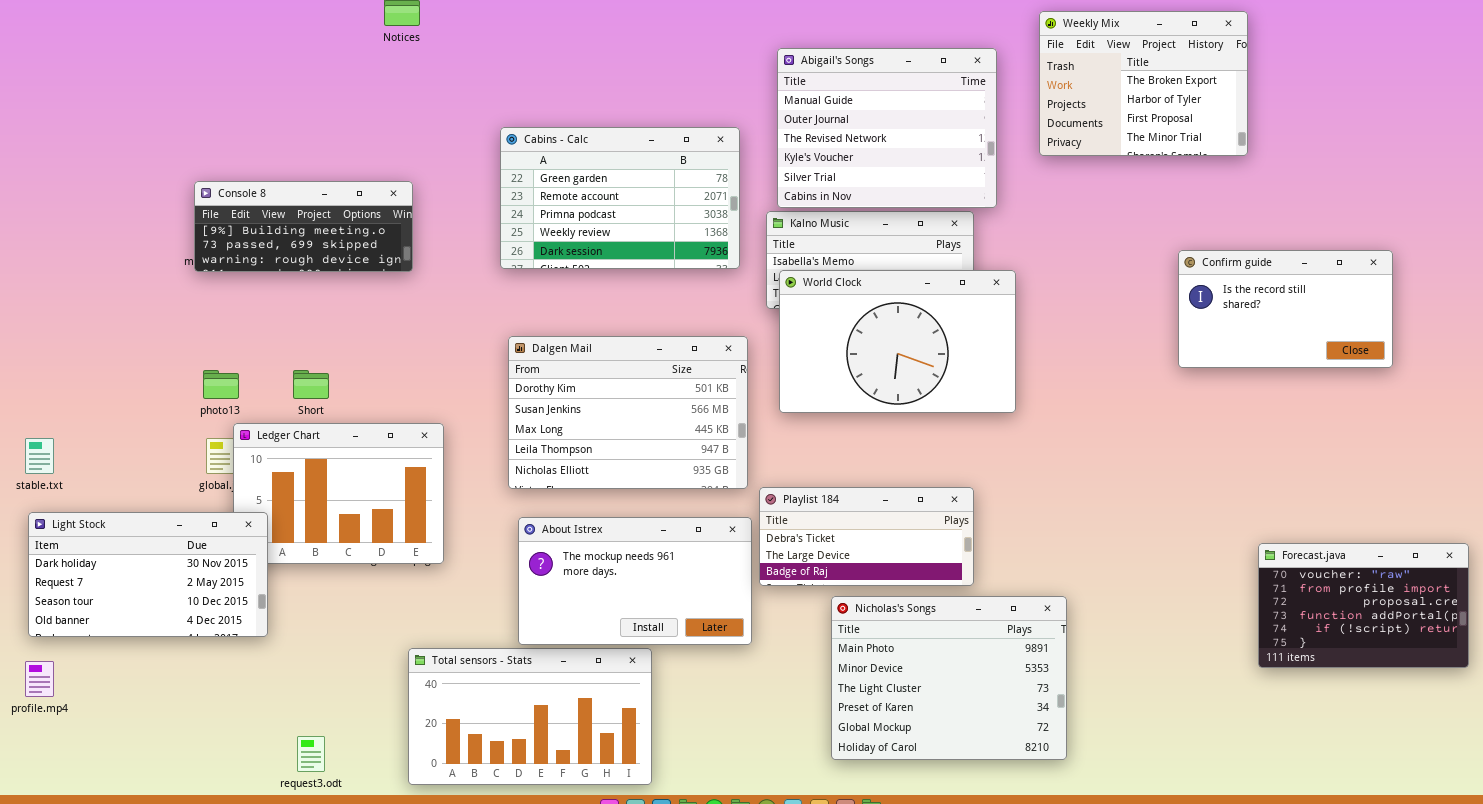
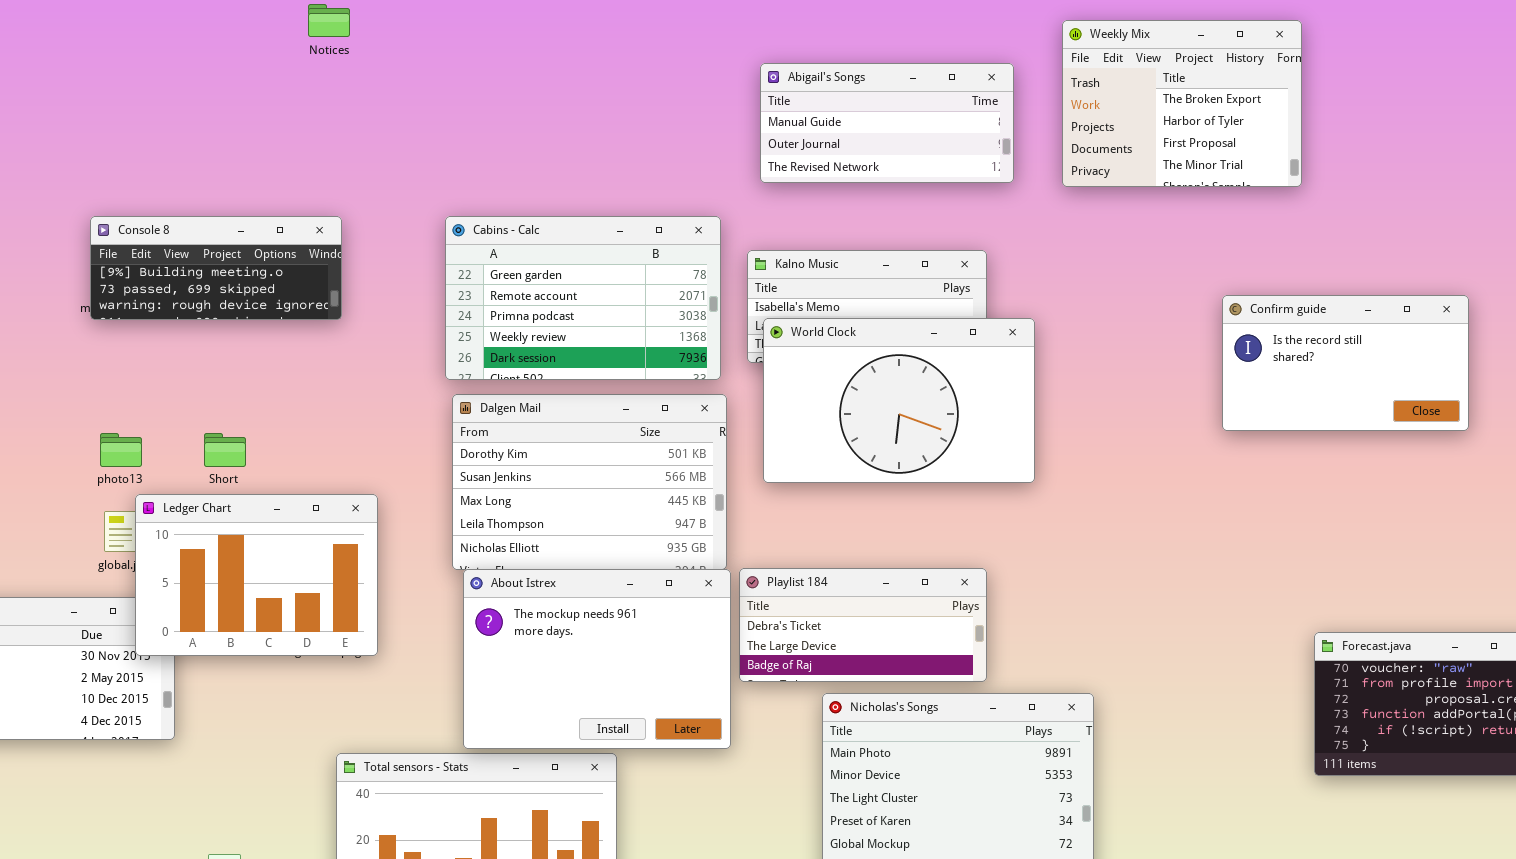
Abigail's Songs: [777,48,997,208] -> [760,63,1014,183], resized
Cabins - Calc: [500,127,740,269] -> [445,216,721,380], moved
Ledger Chart: [233,423,444,564] -> [135,494,378,656], raised
About Istrex: [518,517,752,645] -> [463,569,731,749], resized

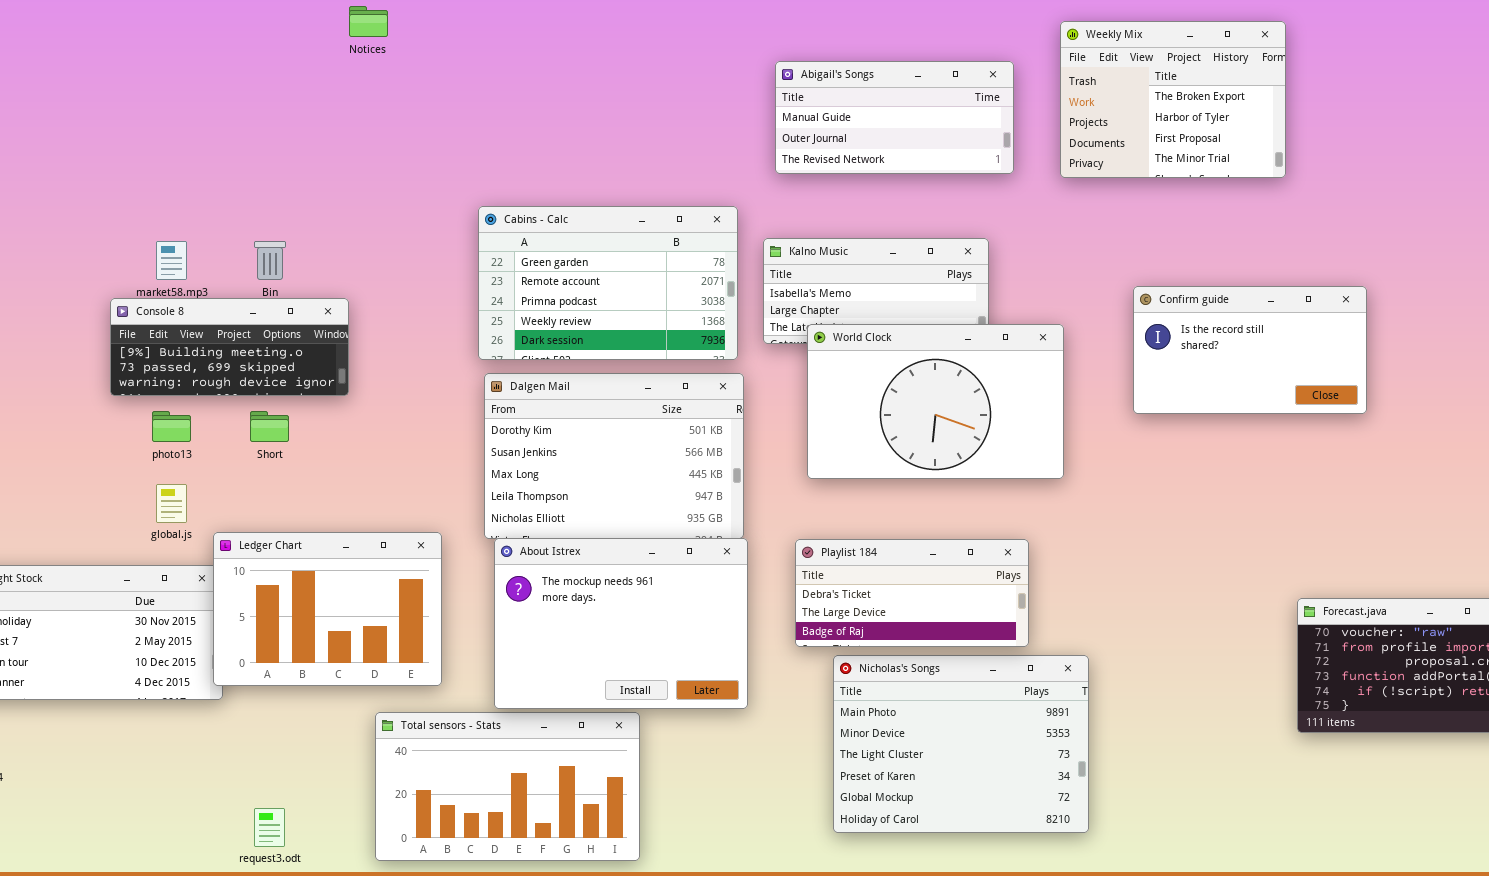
Console 8: [90,216,342,320] -> [110,298,349,396], moved
Confirm guide: [1222,295,1469,431] -> [1133,286,1367,414], moved
World Clock: [763,318,1035,483] -> [807,324,1064,479], moved
Ledger Chart: [135,494,378,656] -> [213,532,442,686], moved
Playlist 184: [739,568,987,682] -> [795,539,1029,647], moved

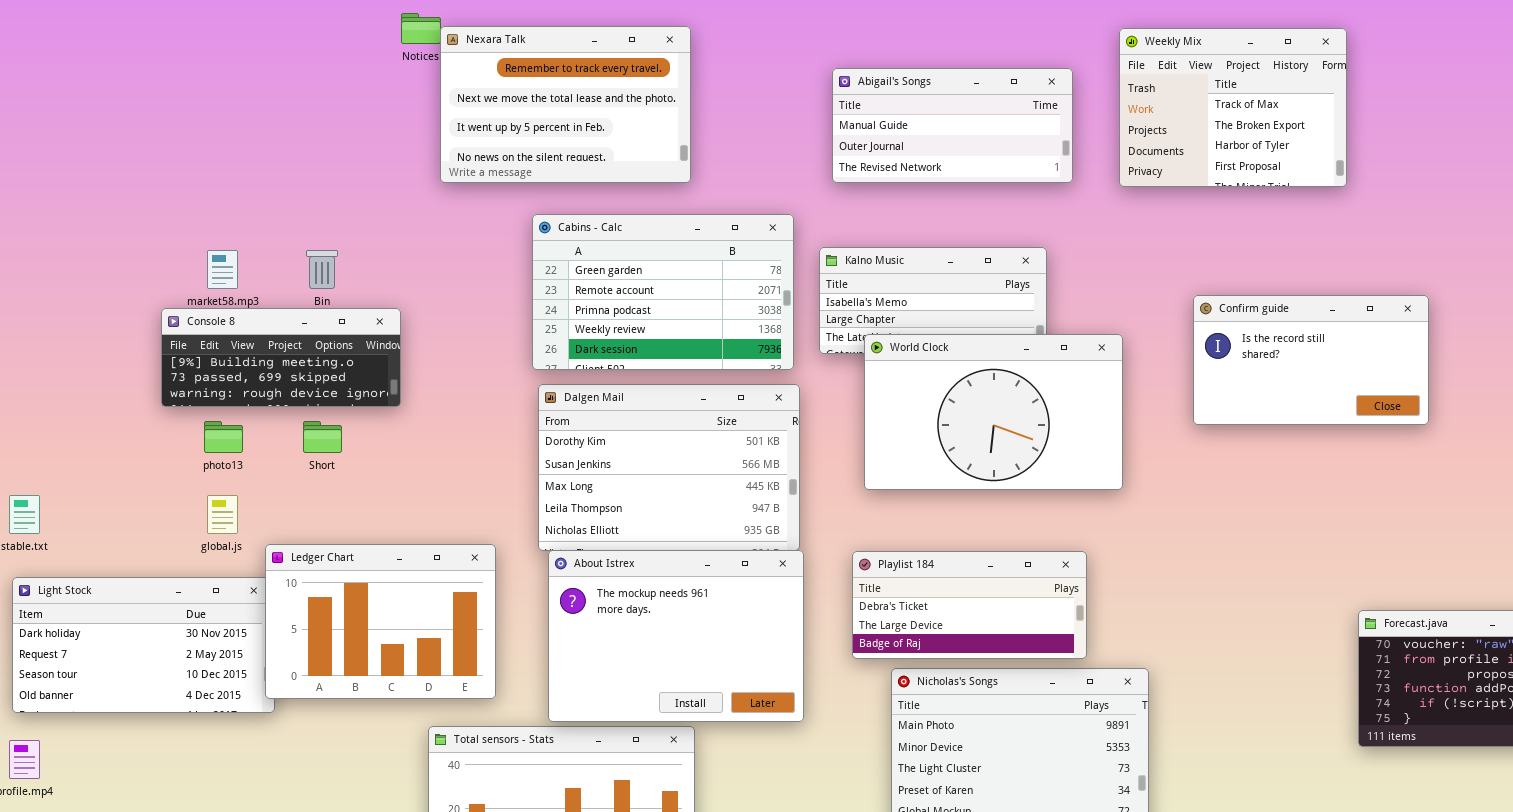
Nexara Talk: none -> [440,26,691,183], opened
Weekly Mix: [1060,21,1286,178] -> [1119,28,1347,187], scrolled up 1 row

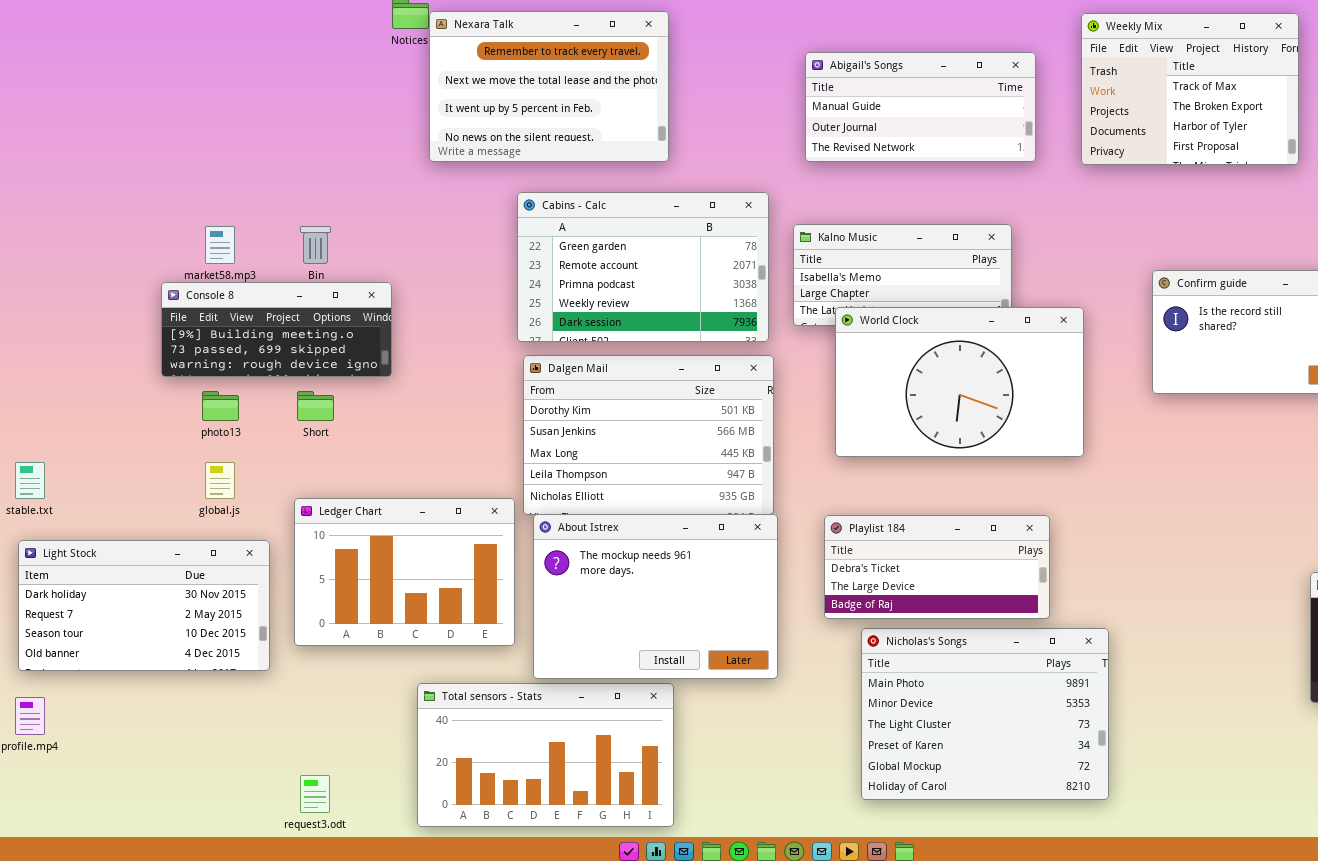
Ledger Chart: [265,544,496,699] -> [294,498,515,646], moved

